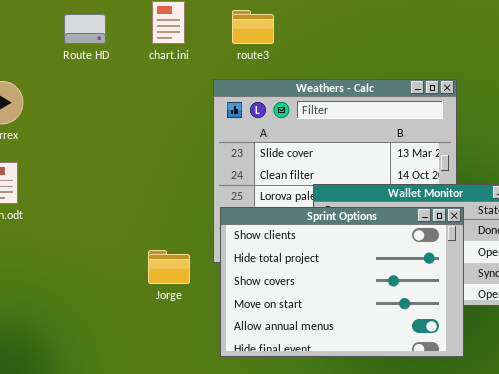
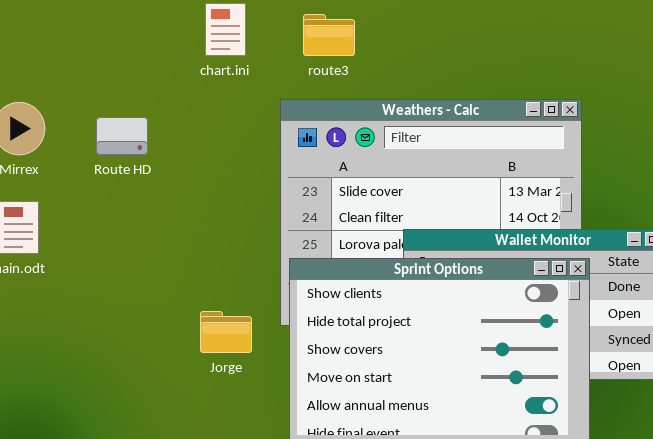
Route HD: [64,14,106,44] -> [96,117,148,155], moved

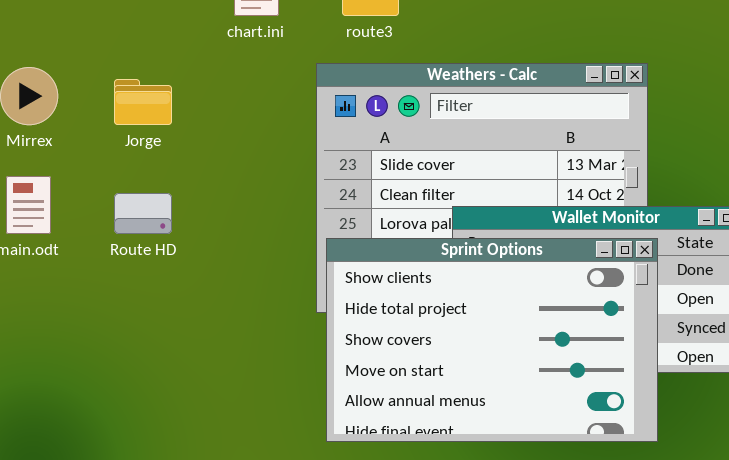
Route HD: [96,117,148,155] -> [114,193,172,234], moved
Jorge: [200,311,252,353] -> [114,79,172,125], moved

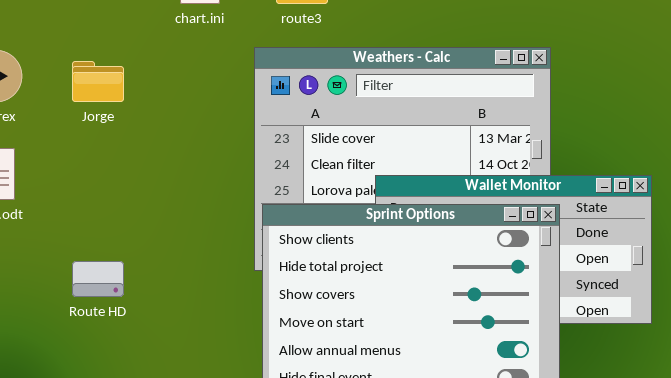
Route HD: [114,193,172,234] -> [72,261,124,297], moved

